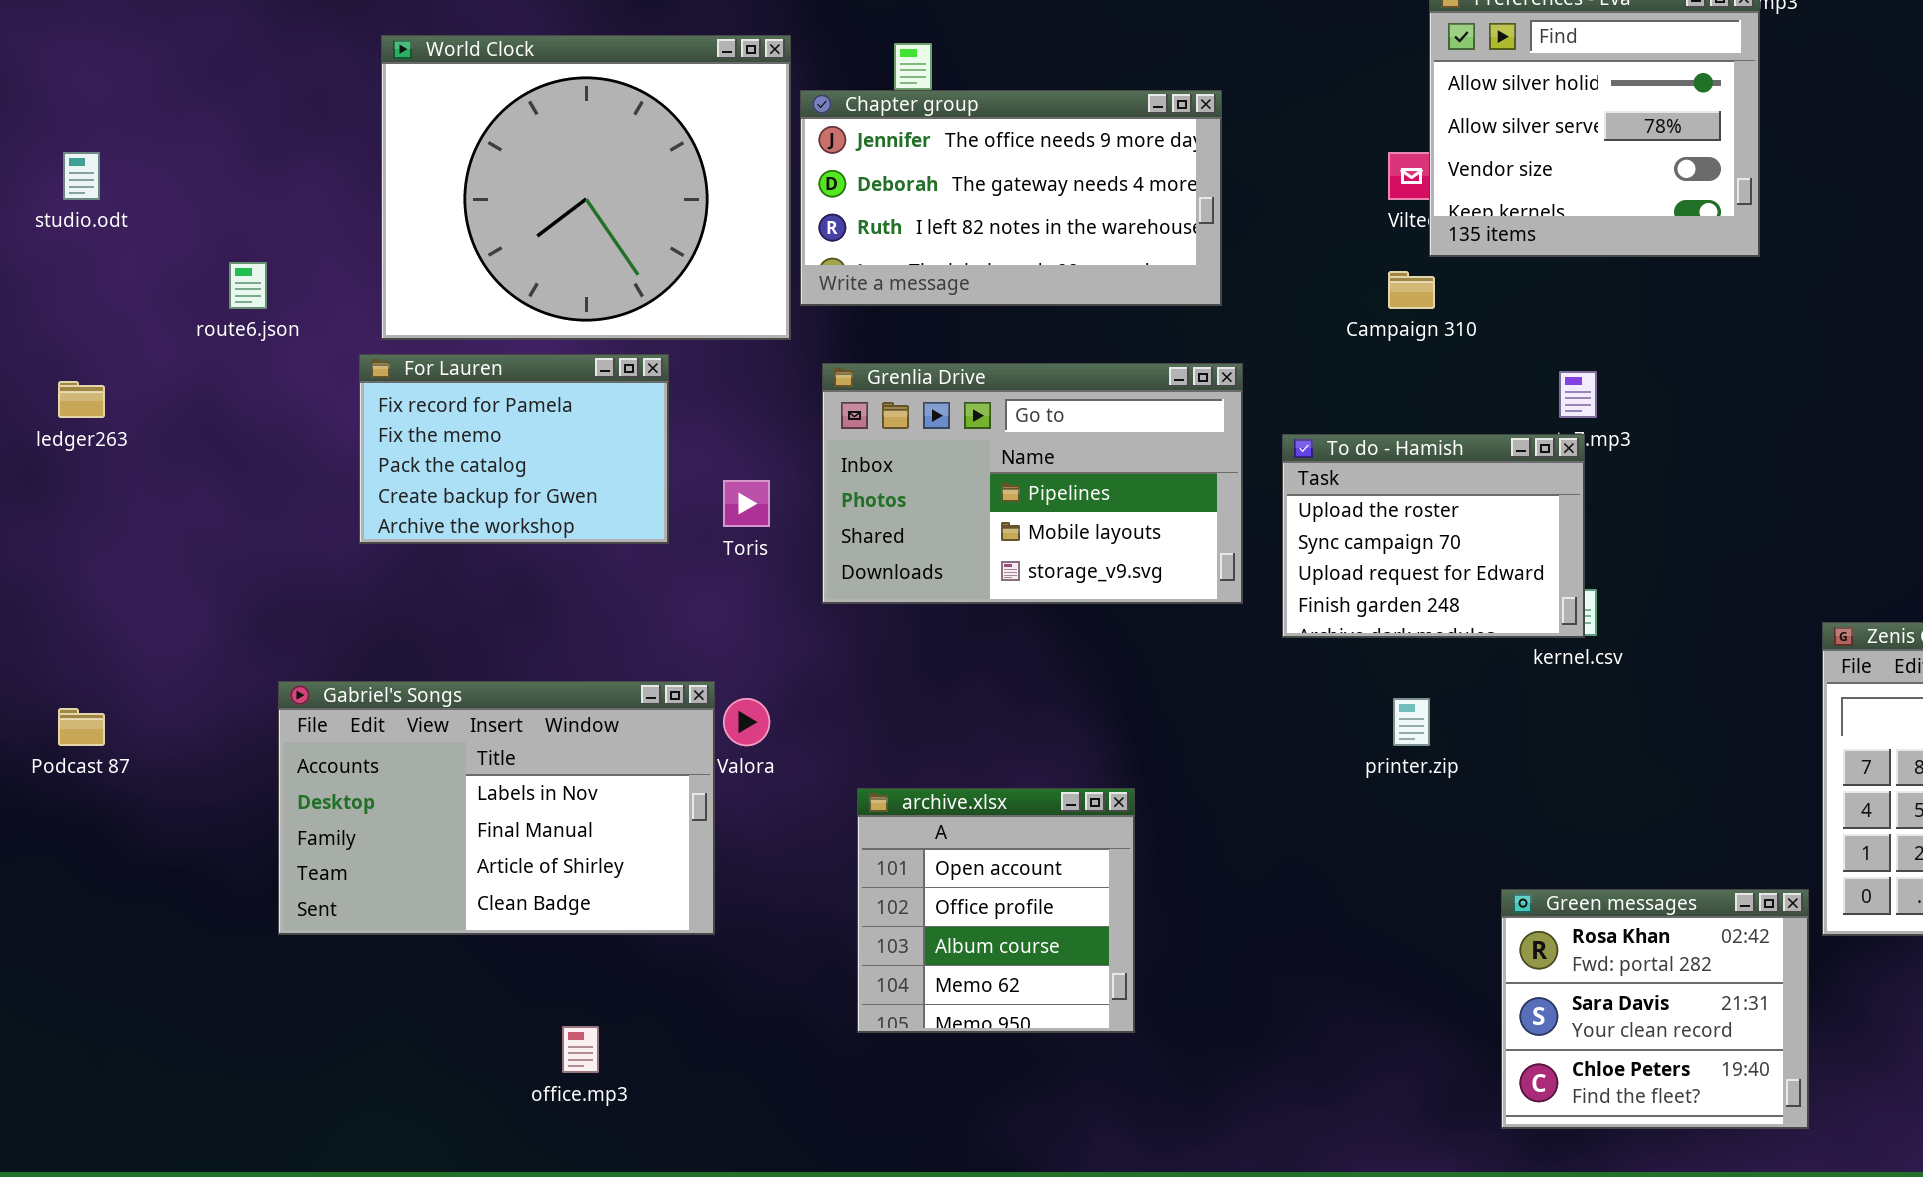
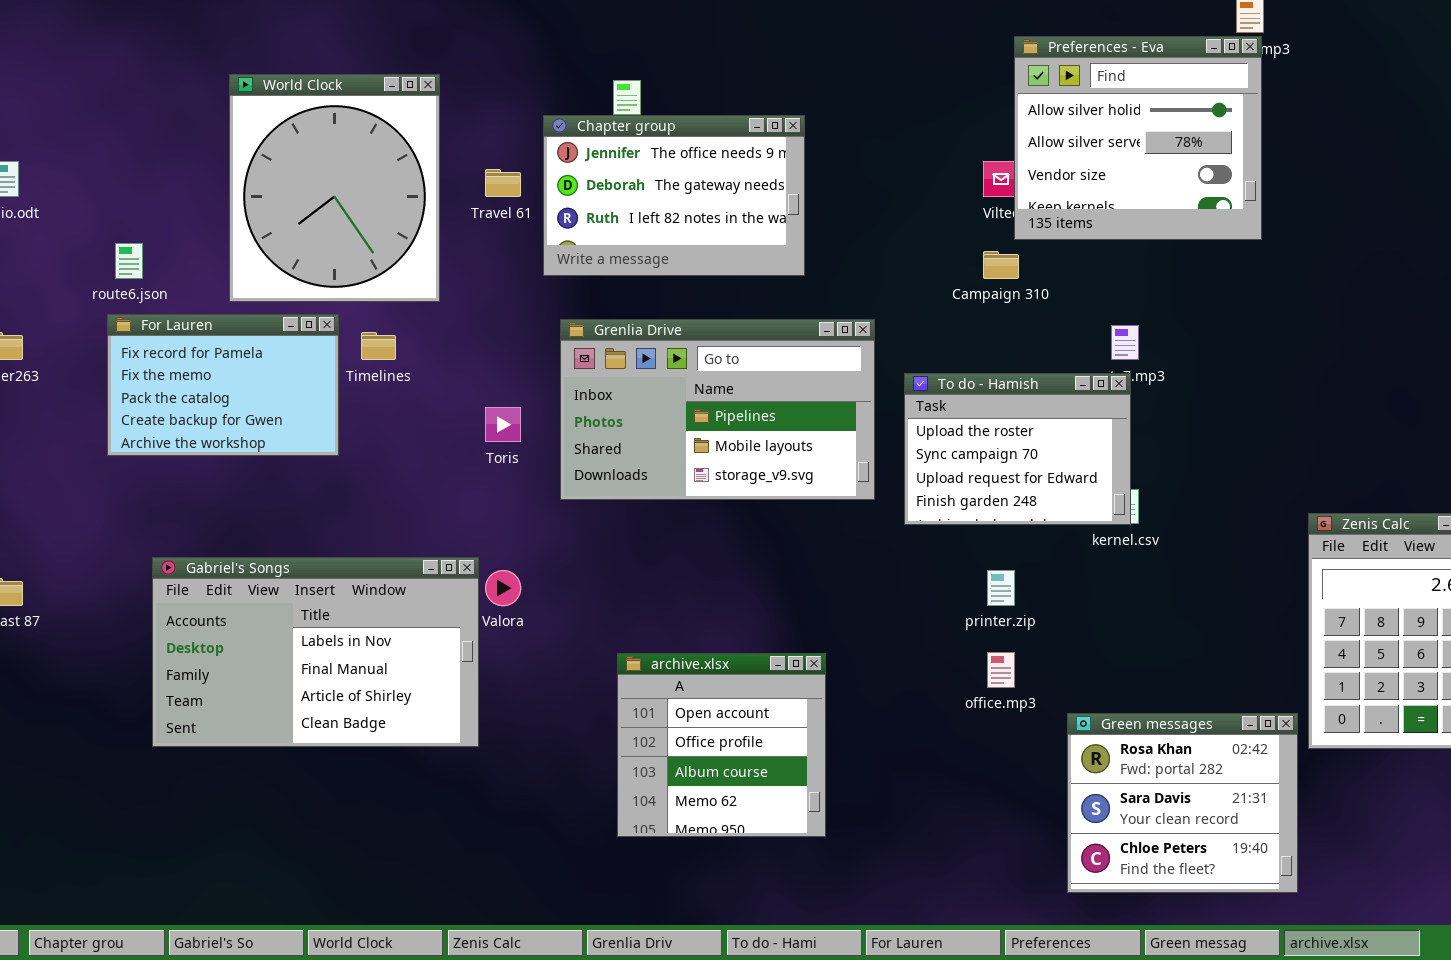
World Clock: [381,35,791,340] -> [229,74,440,302], resized
Chapter group: [800,90,1222,306] -> [543,115,805,276], resized
For Lauren: [359,354,669,544] -> [107,314,339,456], moved
archive.xlsx: [857,788,1135,1033] -> [617,653,826,837], moved
office.mp3: [562,1026,599,1073] -> [987,652,1015,688], moved

